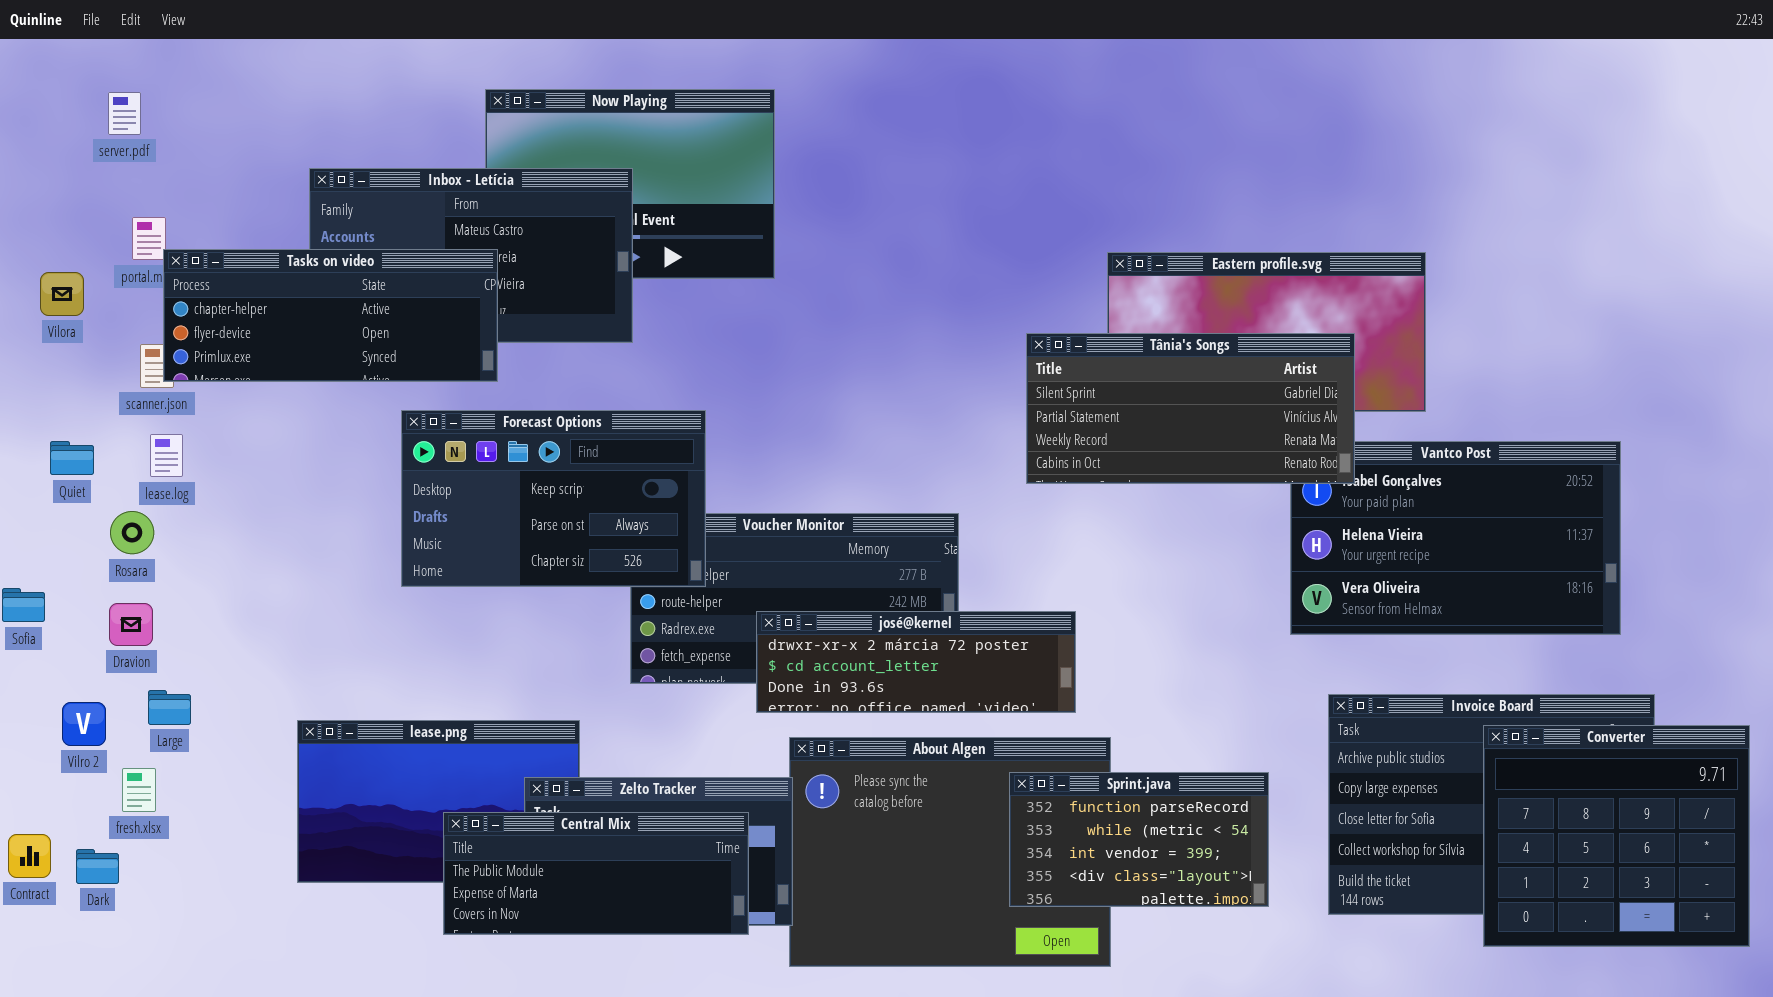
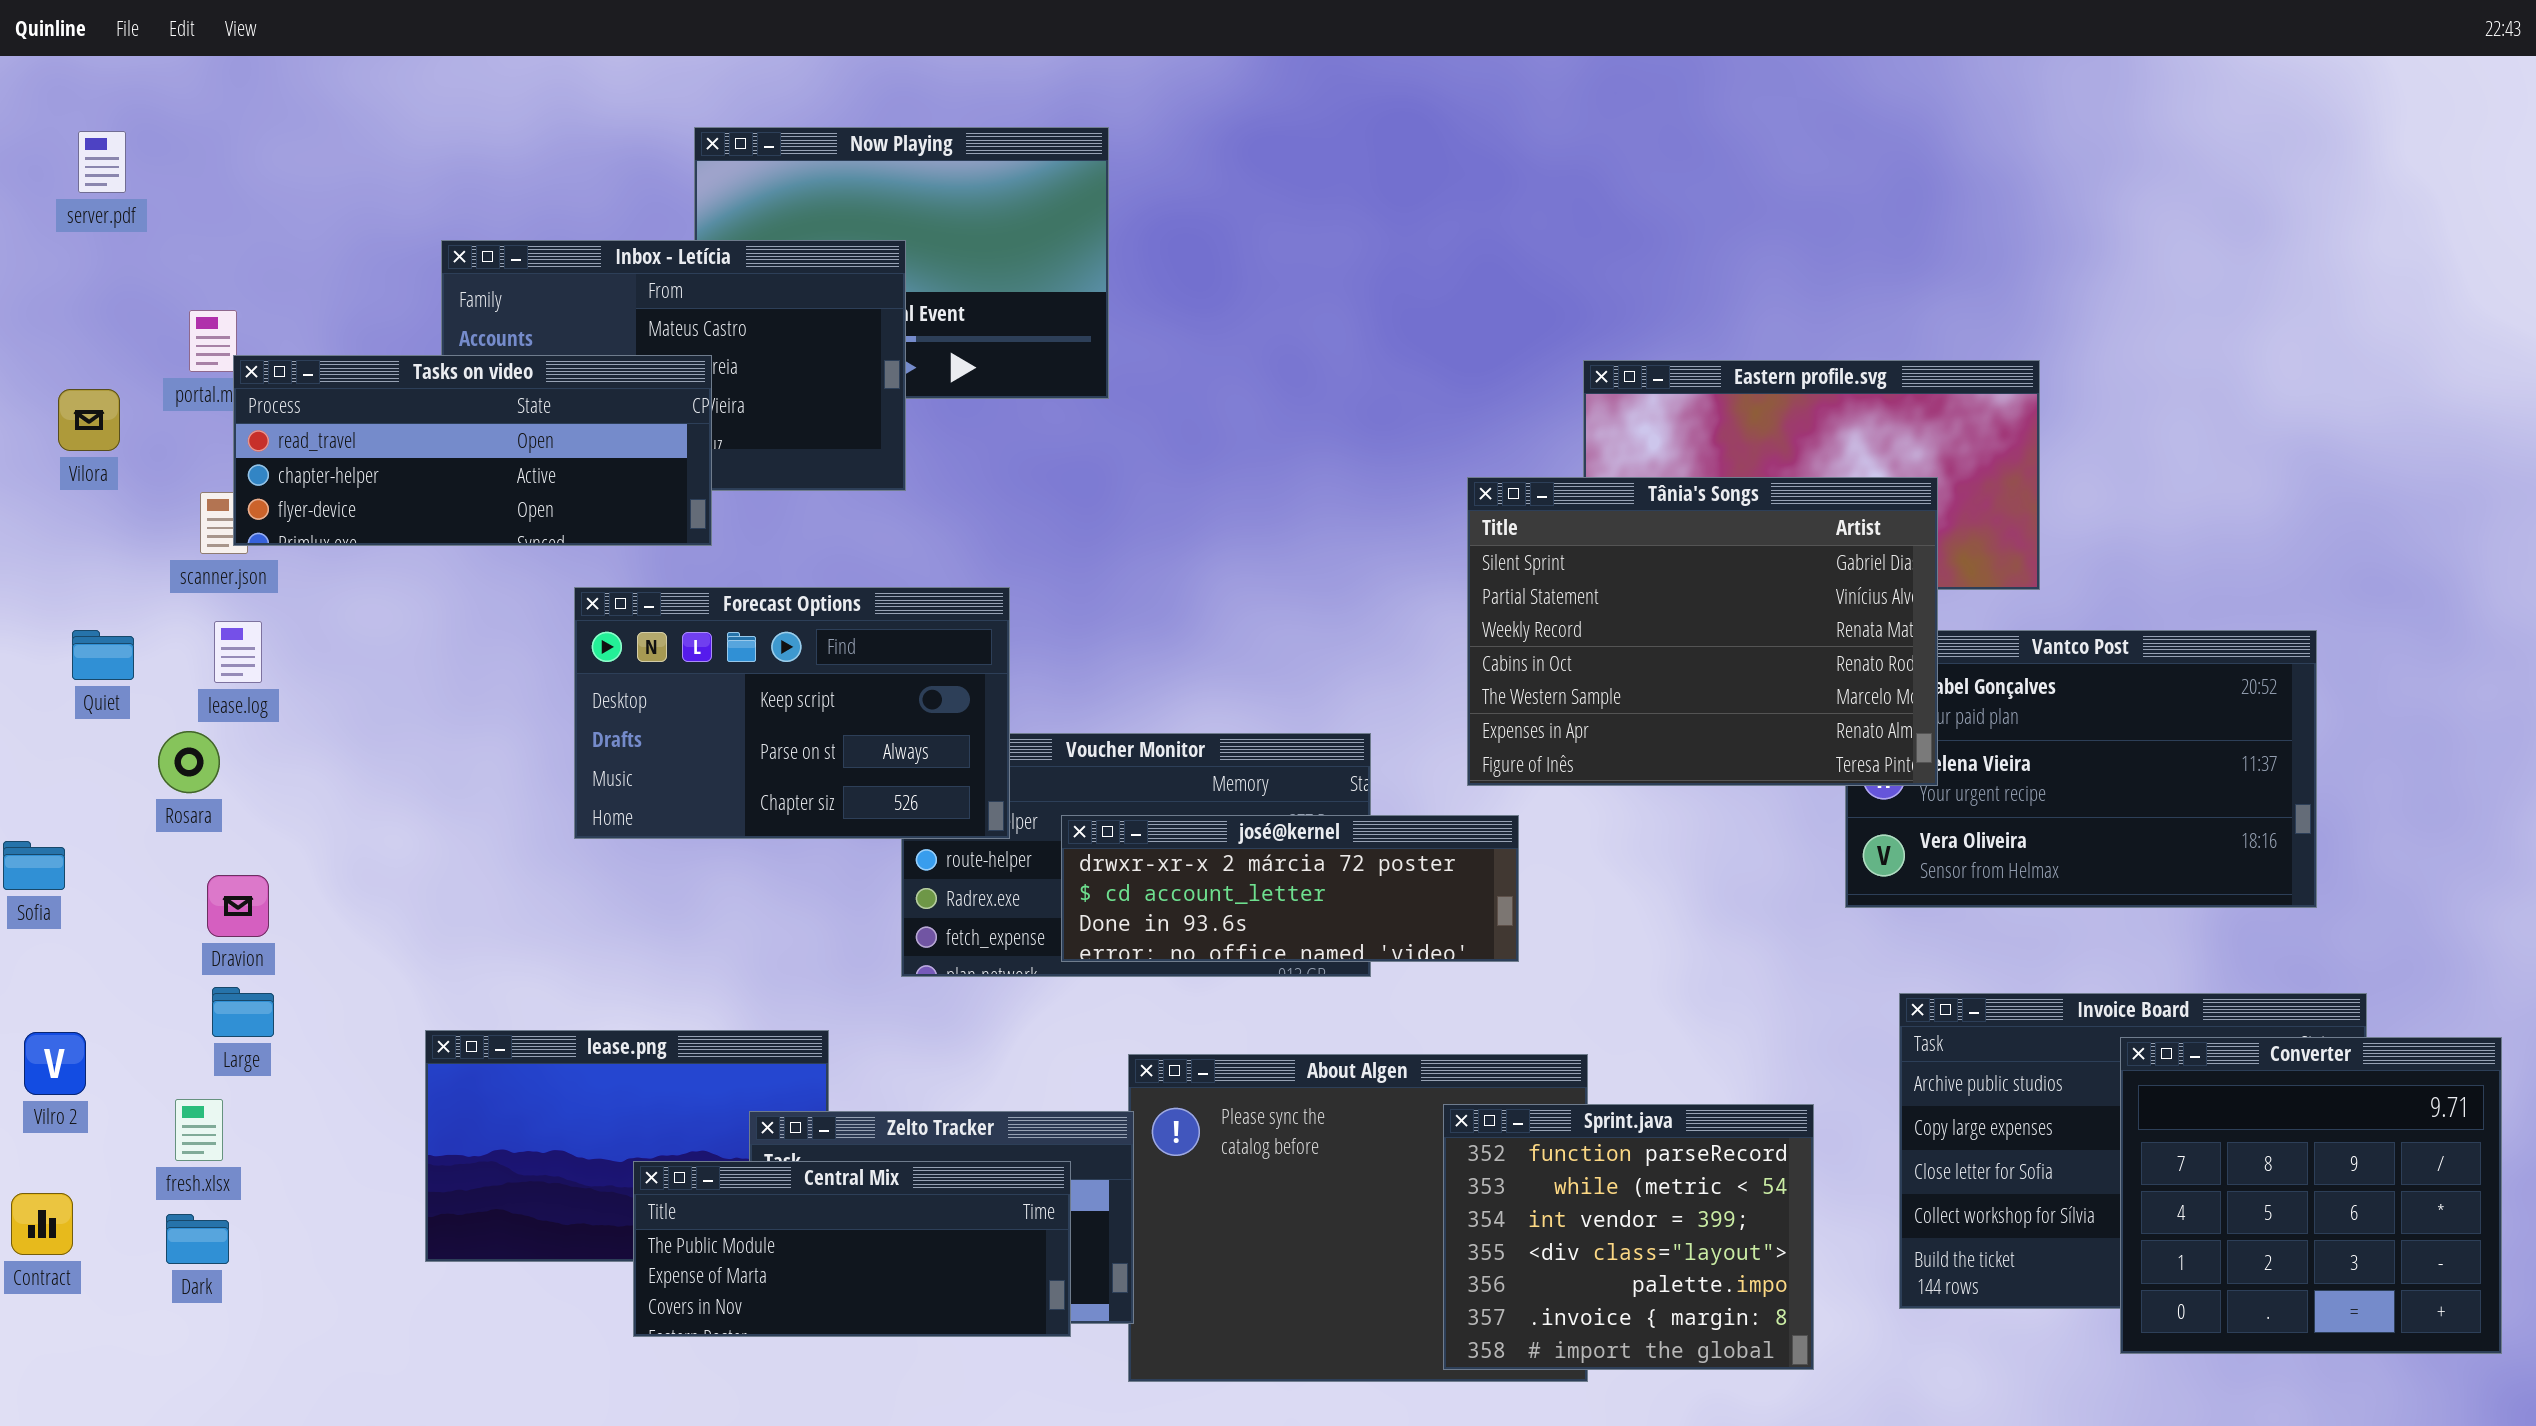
server.pdf: [108,92,141,135] -> [78,131,126,193], moved
Tasks on video: [163,249,498,382] -> [233,355,712,546], scrolled up 1 row
Tânia's Songs: [1026,333,1355,484] -> [1467,477,1938,786], resized
Dravion: [109,603,153,646] -> [207,875,269,937], moved
josé@kernel: [756,611,1076,713] -> [1061,815,1519,962], moved
Vilro 2: [62,702,106,746] -> [24,1032,86,1095], moved
Sprint.java: [1009,772,1269,907] -> [1443,1104,1814,1370], resized
Dark: [76,849,119,884] -> [166,1214,229,1264], moved

